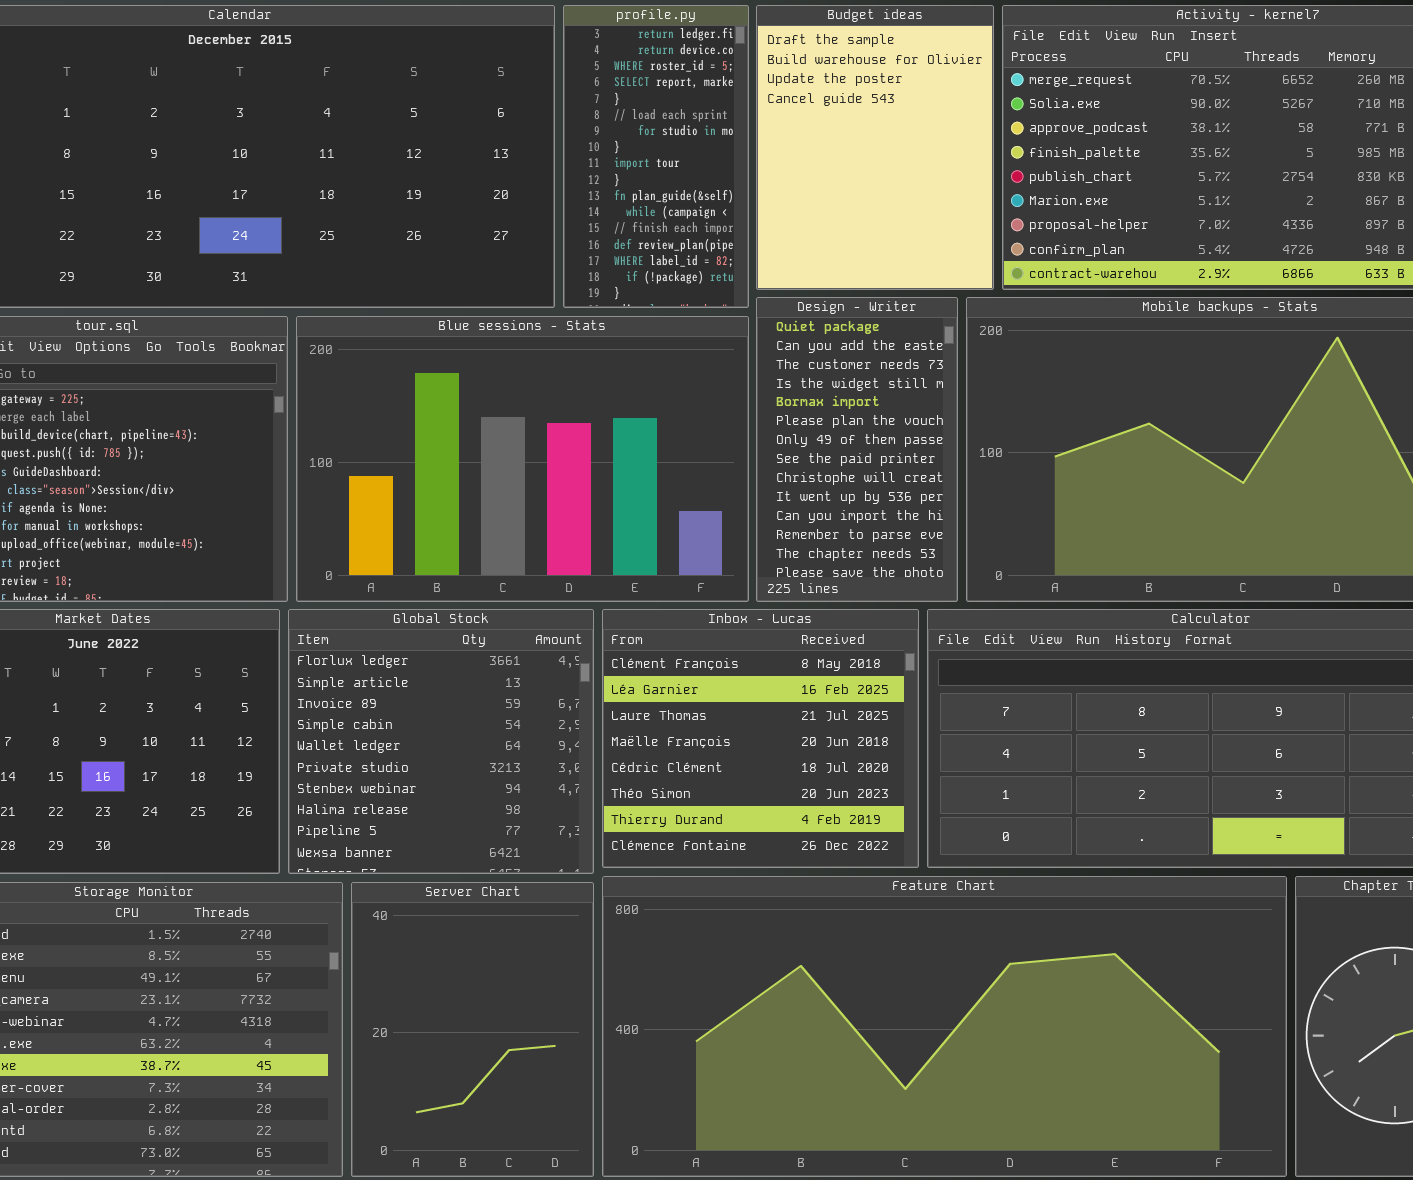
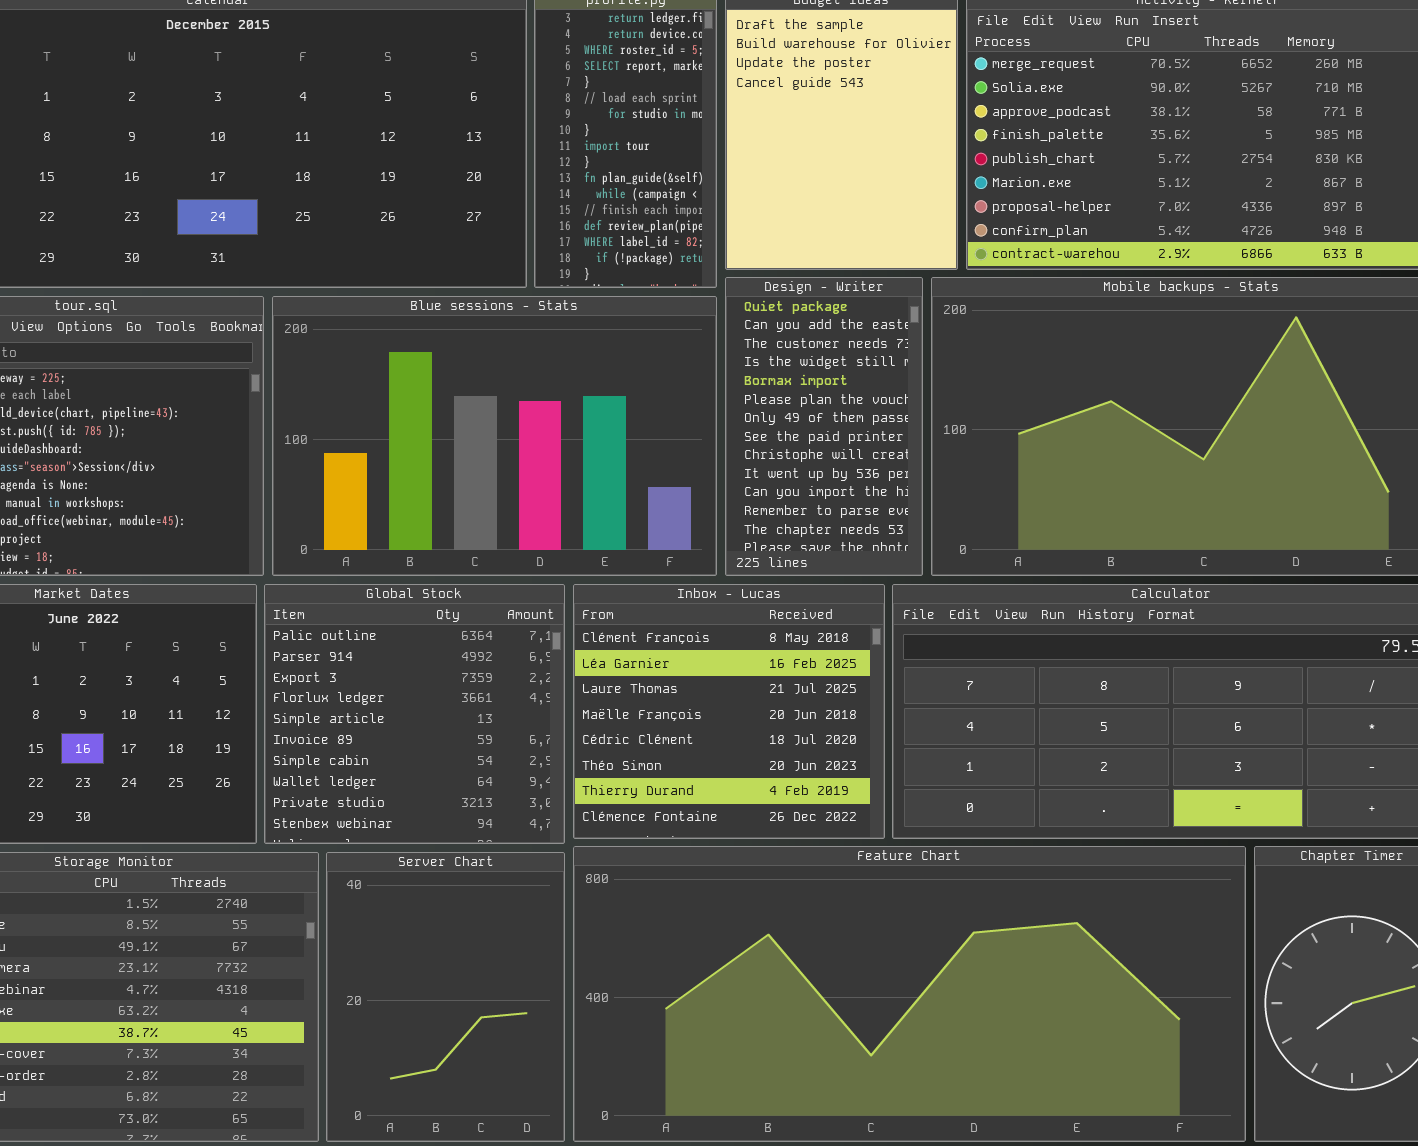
Global Stock: [288,609,594,874] -> [264,584,565,844], scrolled up 3 rows

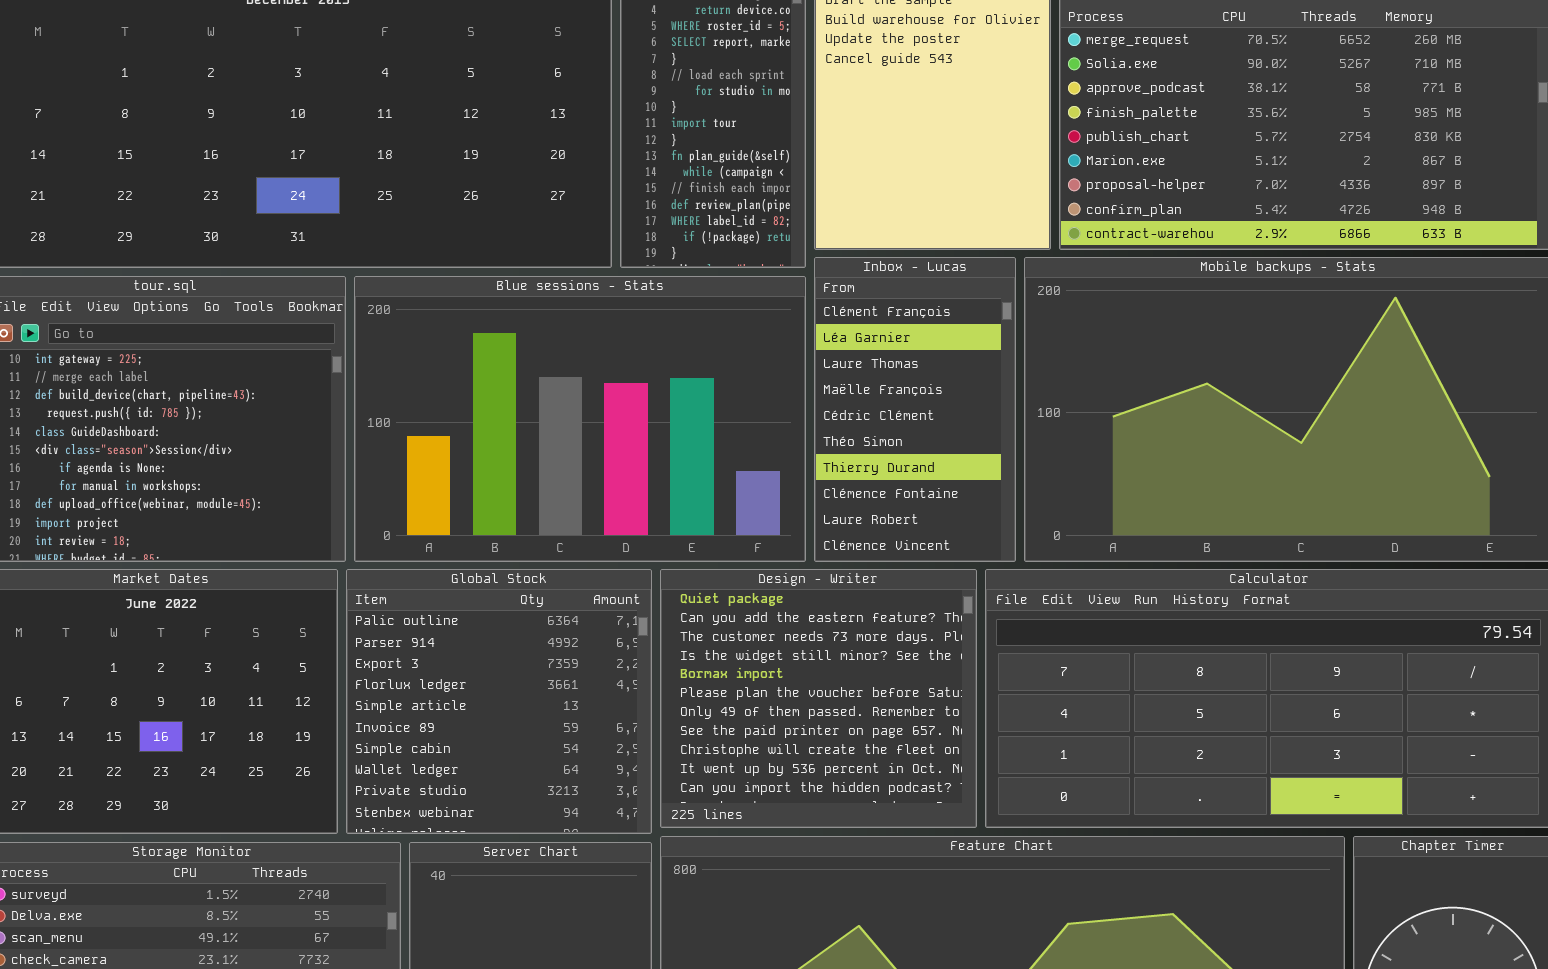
Design - Writer: [725,277,923,576] -> [660,569,977,828], moved, resized
Inbox - Lucas: [573,584,885,839] -> [814,257,1016,562], moved, resized

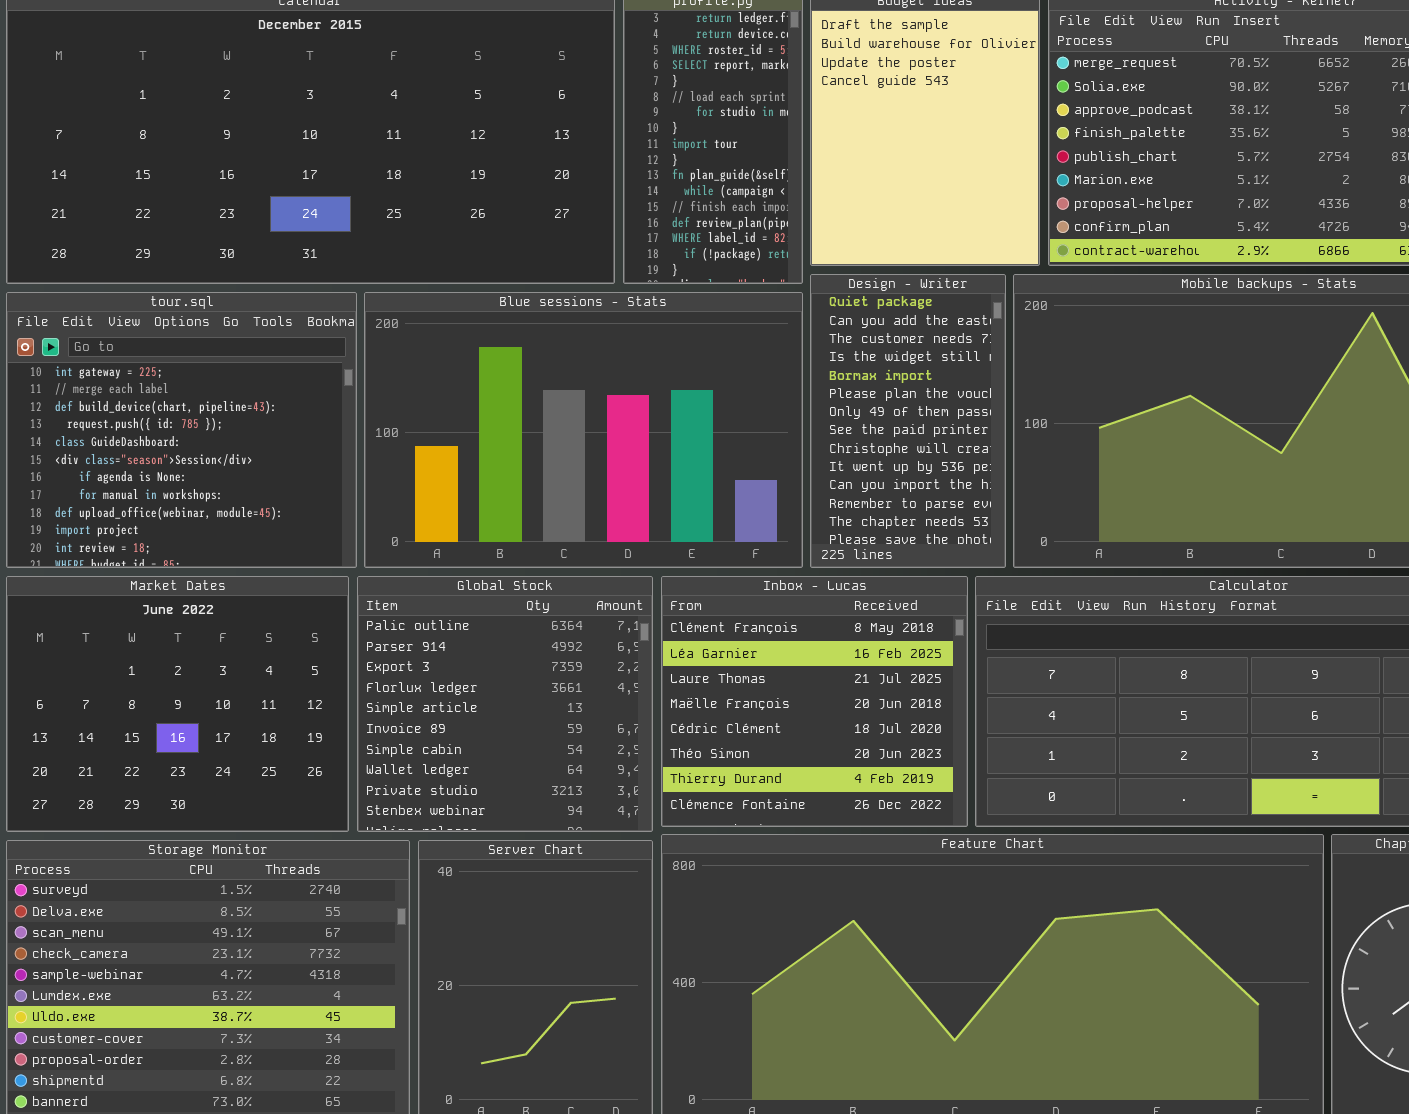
Inbox - Lucas: [814,257,1016,562] -> [661,576,968,827], moved, resized
Design - Writer: [660,569,977,828] -> [810,274,1006,568], moved, resized

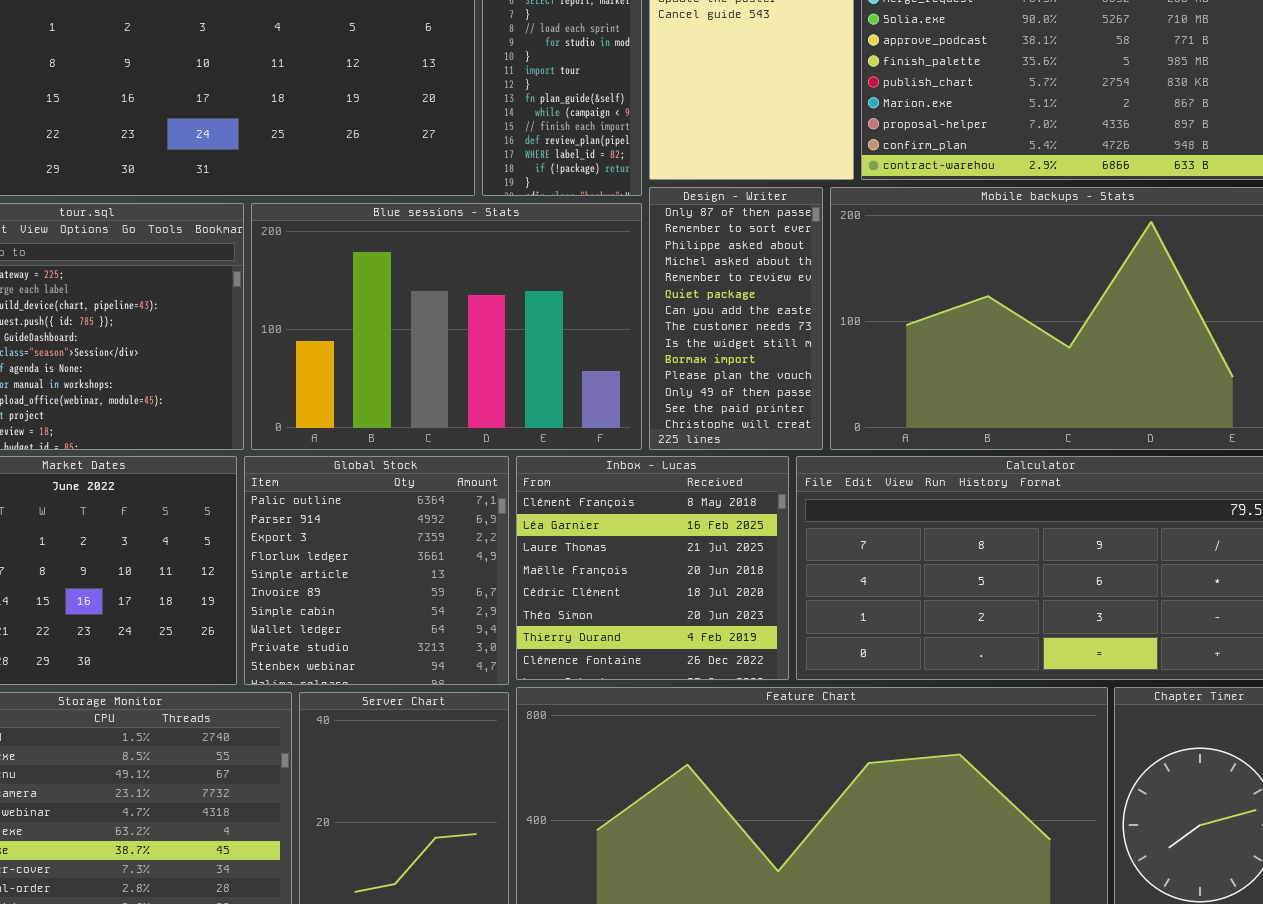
Design - Writer: [810,274,1006,568] -> [649,187,823,450], scrolled up 5 rows

